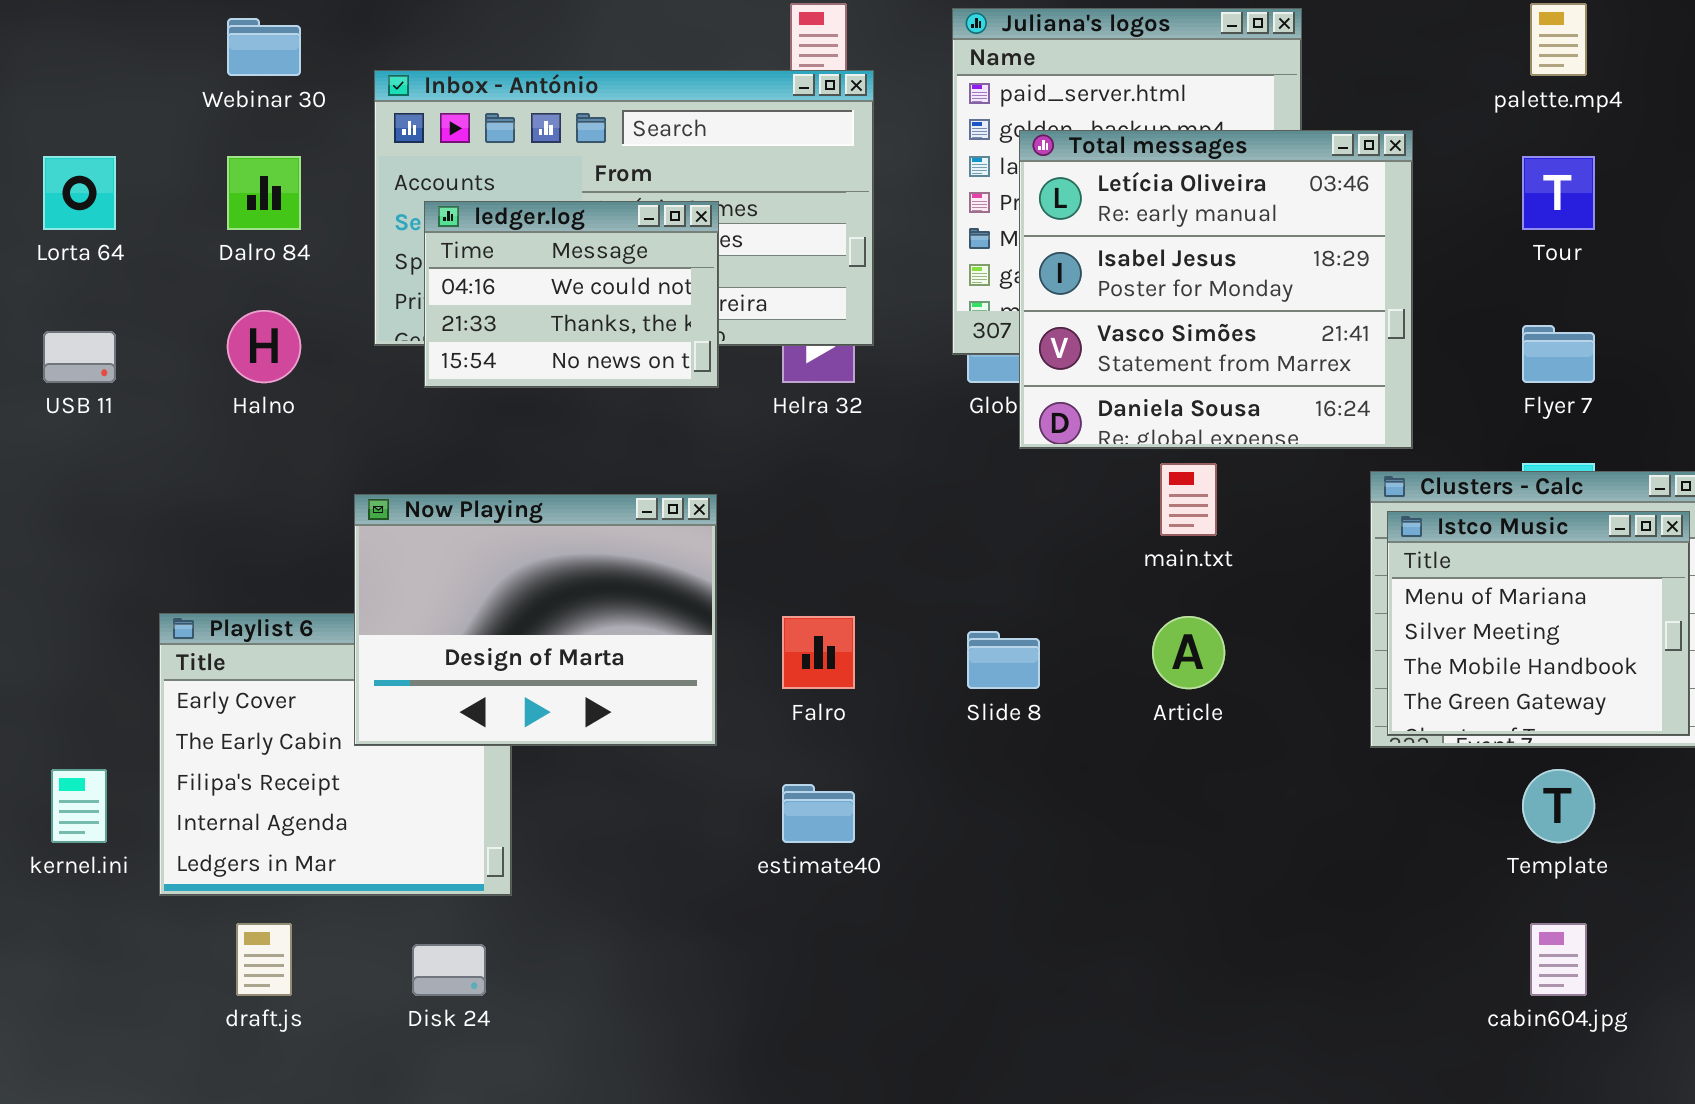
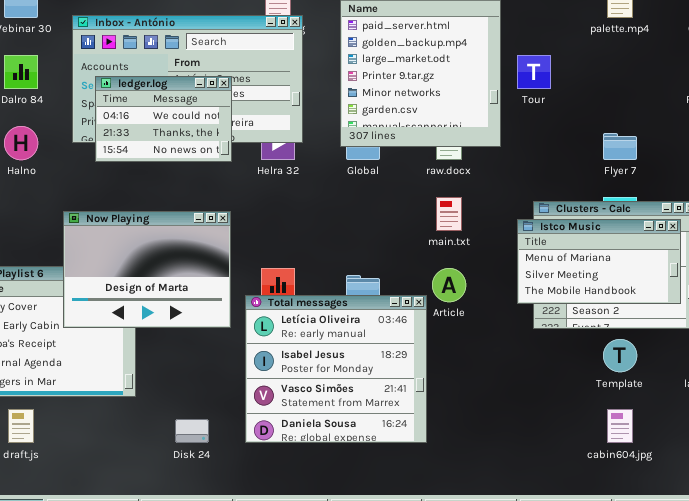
Total messages: [1019,130,1413,449] -> [245,295,427,443], moved
Tour: [1522,156,1595,230] -> [517,55,551,89], moved
Istco Music: [1387,511,1690,736] -> [517,219,681,304], resized
Disk 24: [412,944,486,996] -> [175,419,209,443], moved

